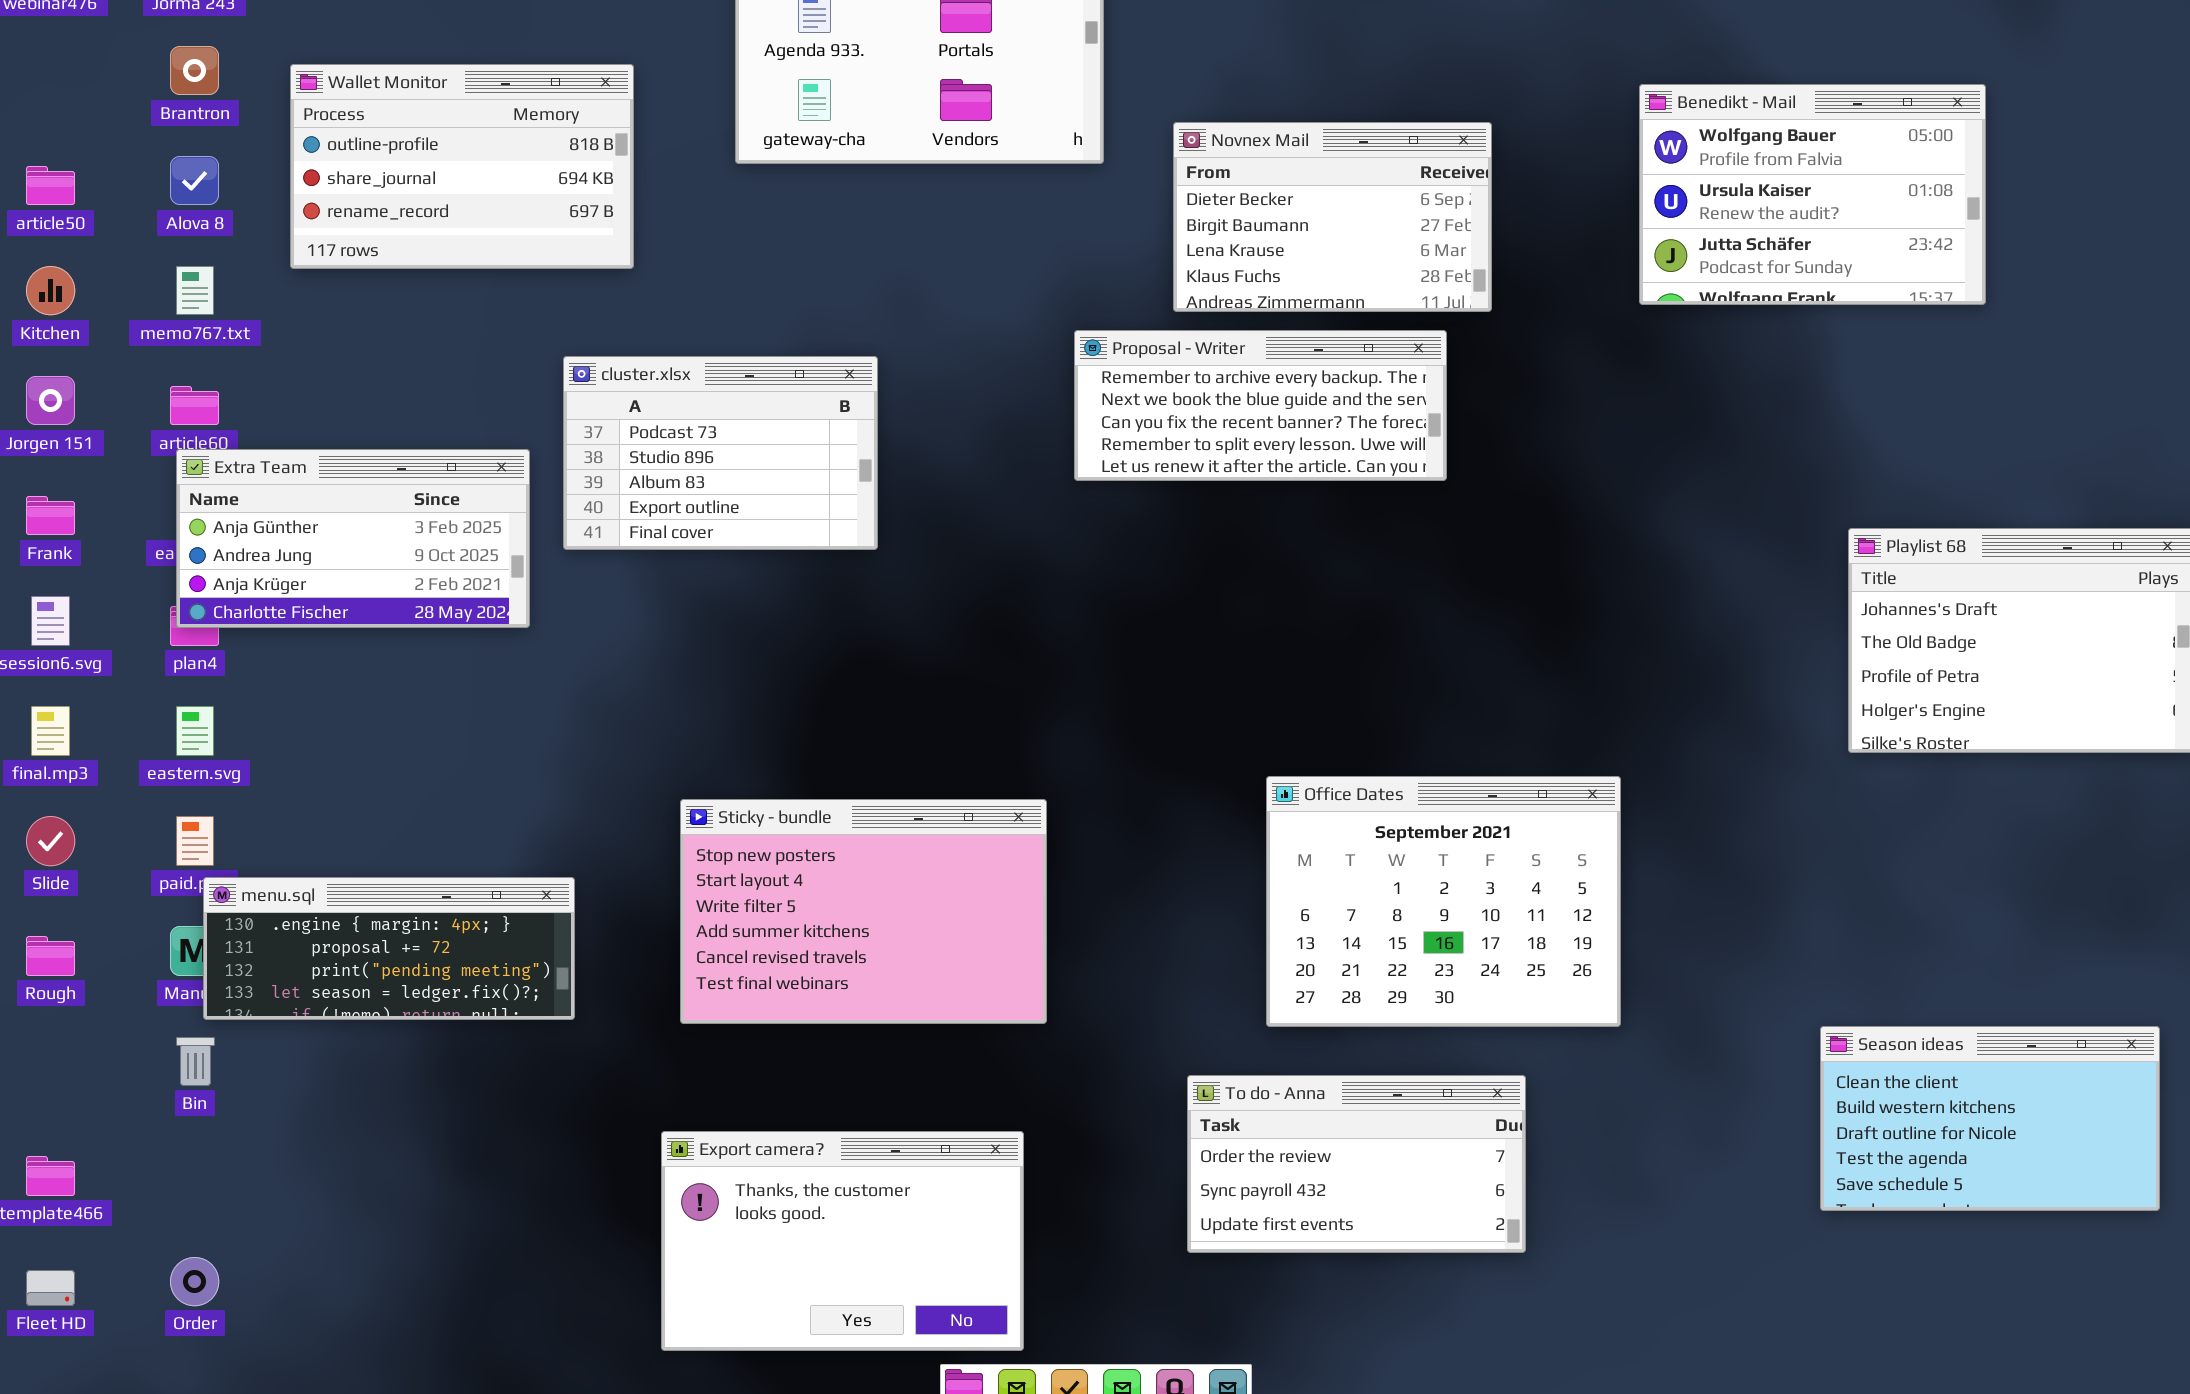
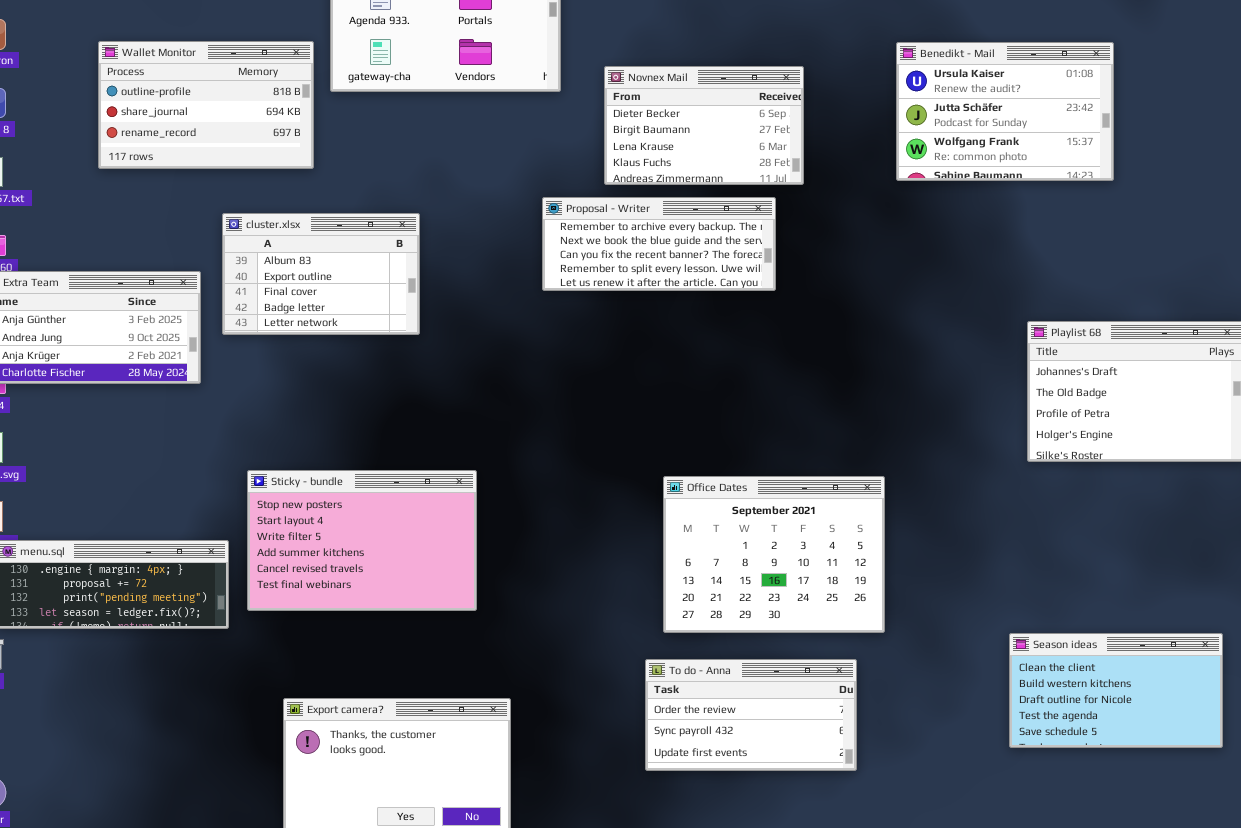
Wallet Monitor: [290,64,634,269] -> [98,41,314,169], moved
Benedikt - Mail: [1639,84,1986,305] -> [896,42,1114,181], scrolled down 1 row
cluster.xlsx: [563,356,878,550] -> [222,213,420,335], scrolled down 2 rows
Sticky - bundle: [680,799,1047,1024] -> [247,470,477,611], moved
To do - Anna: [1187,1075,1526,1253] -> [645,659,857,771], moved

